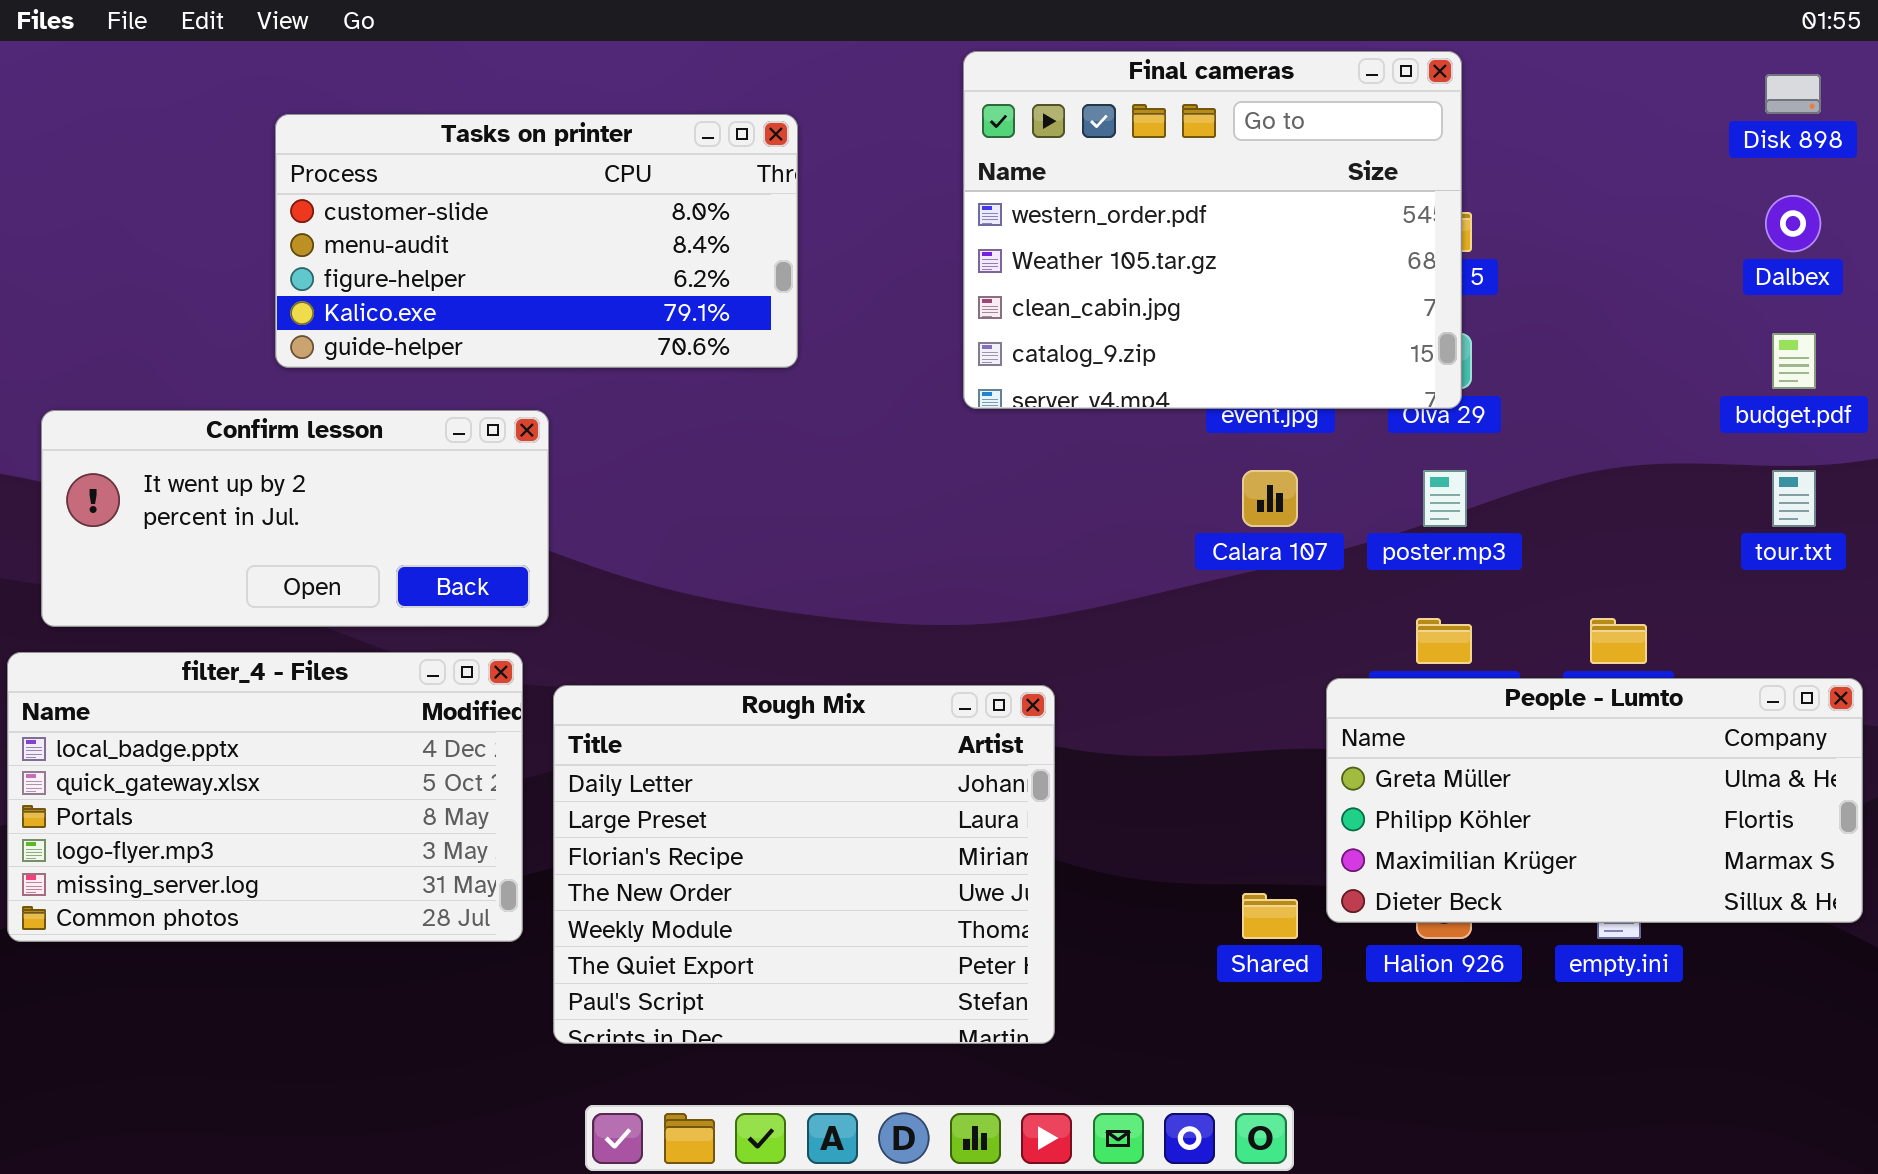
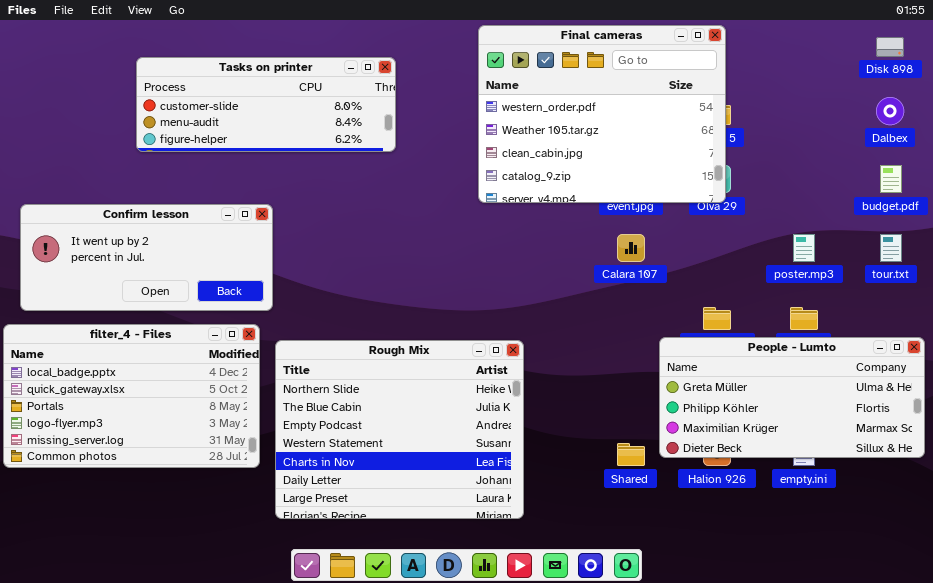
Tasks on printer: [275,114,798,368] -> [136,57,396,152], resized
poster.mp3: [1423,470,1467,527] -> [793,234,815,262], moved
Rough Mix: [553,685,1055,1044] -> [275,340,524,519], scrolled up 5 rows

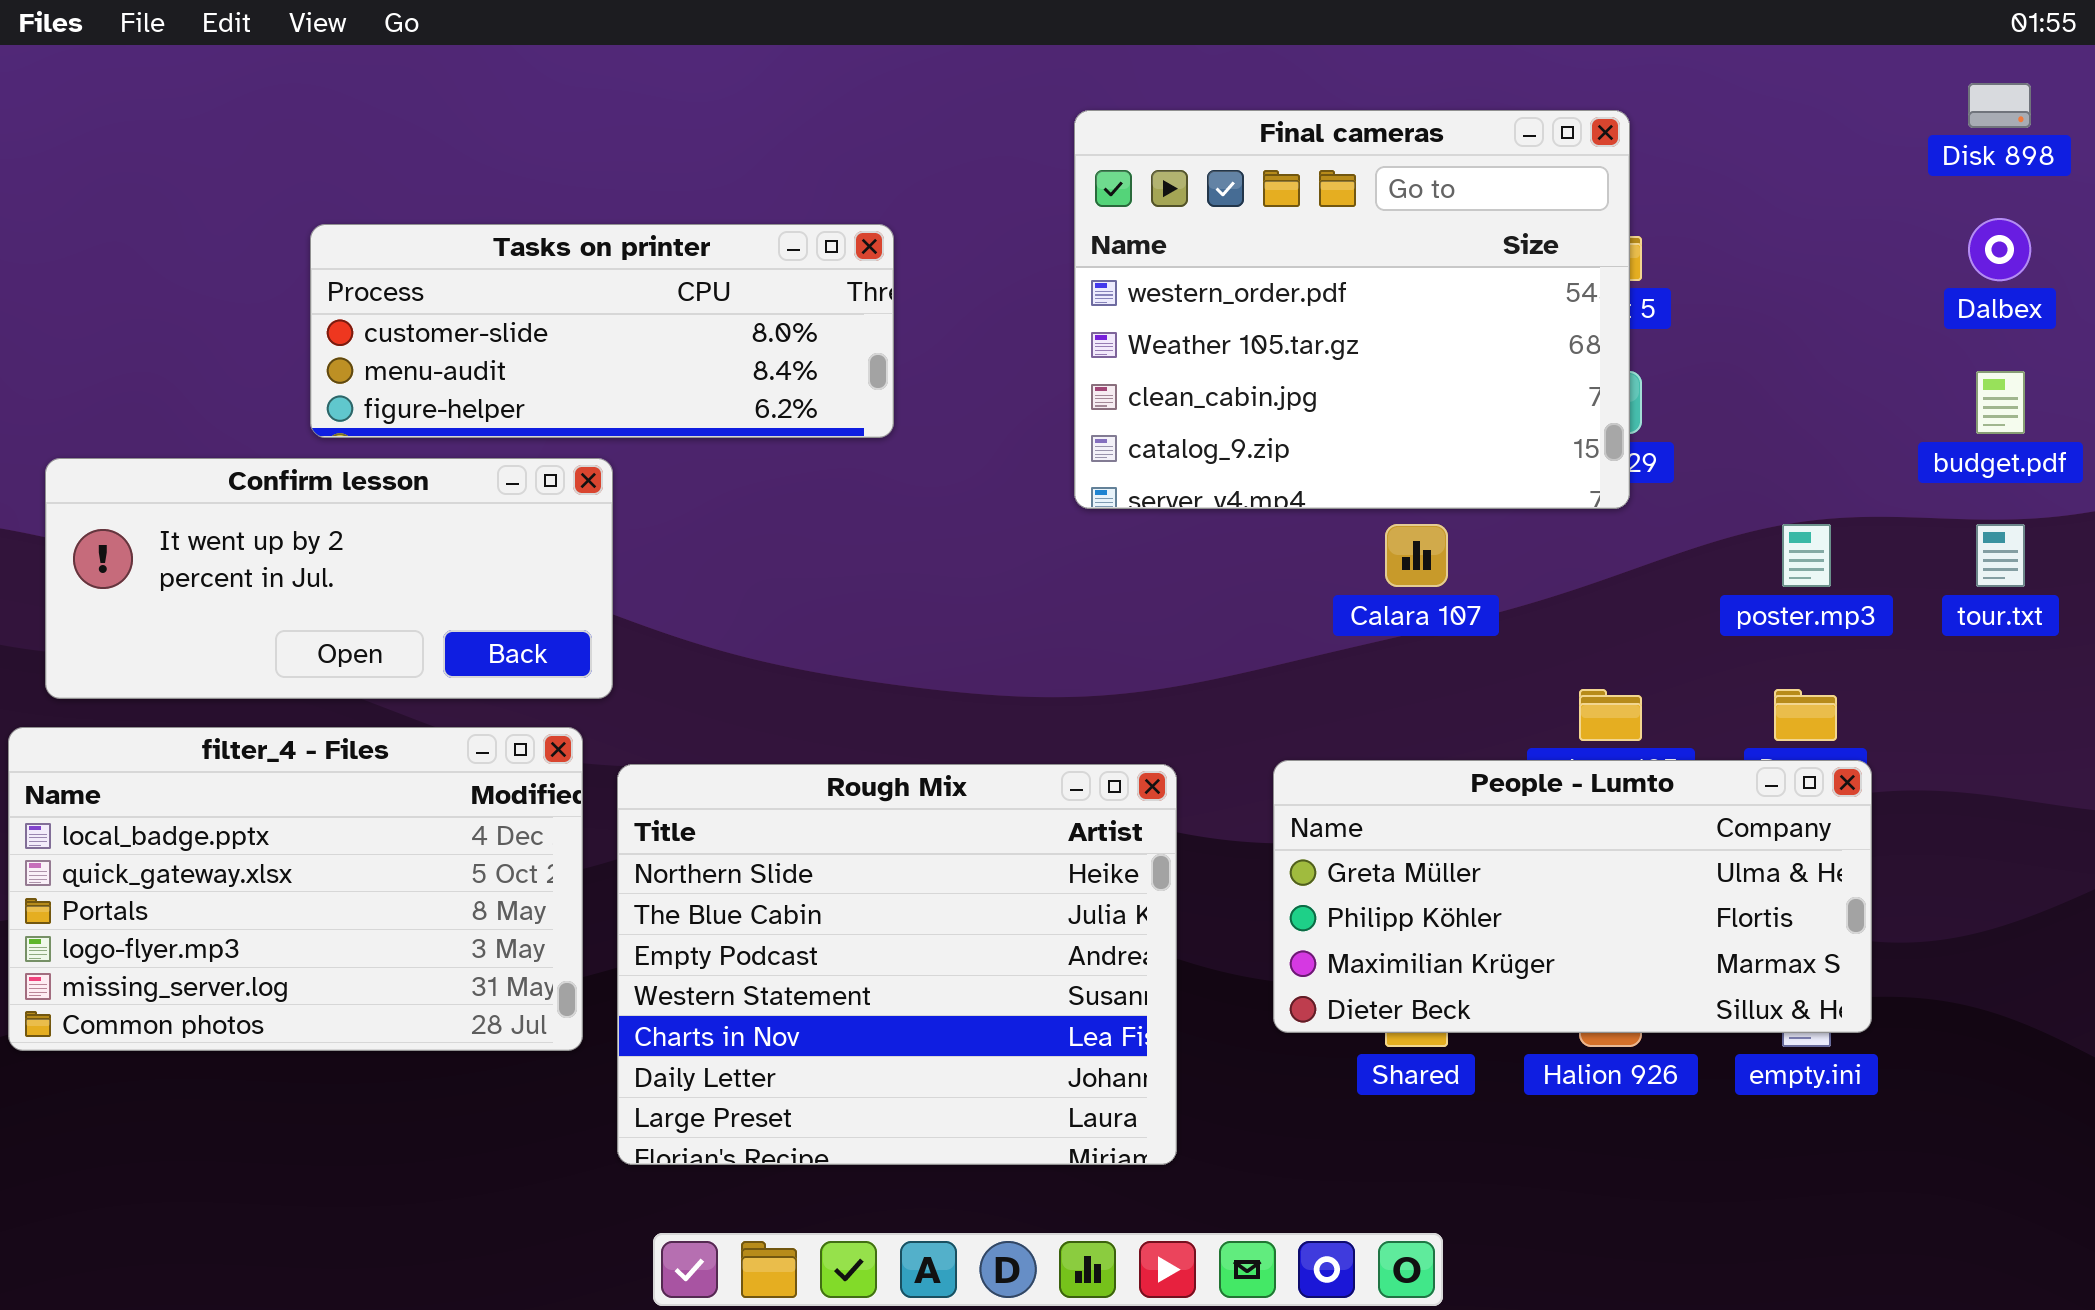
Final cameras: [478,25,726,203] -> [1074,110,1630,509], moved
Tasks on printer: [136,57,396,152] -> [310,224,894,438], moved
People - Lumto: [659,337,925,458] -> [1273,760,1872,1033], moved

